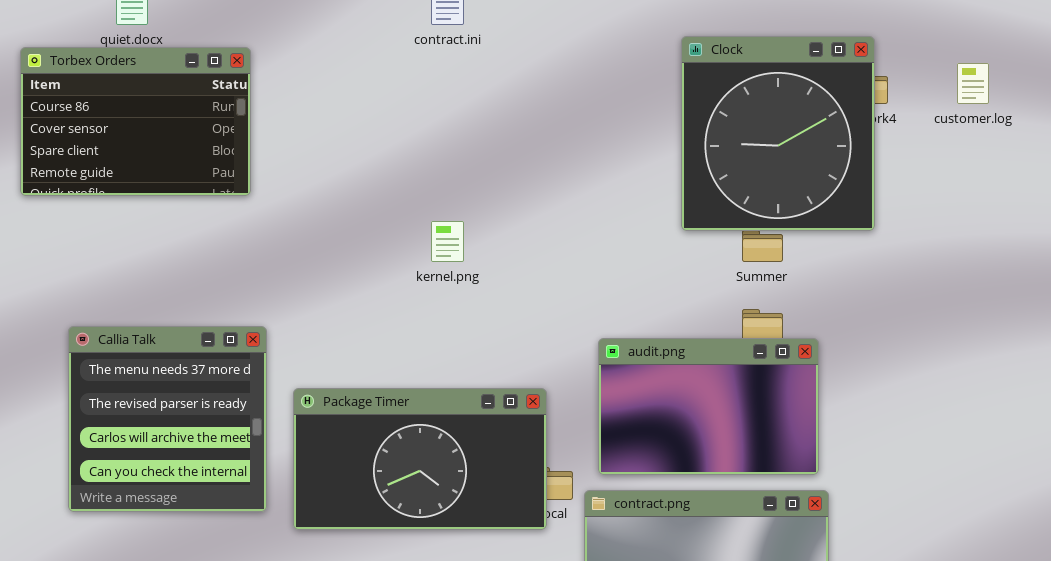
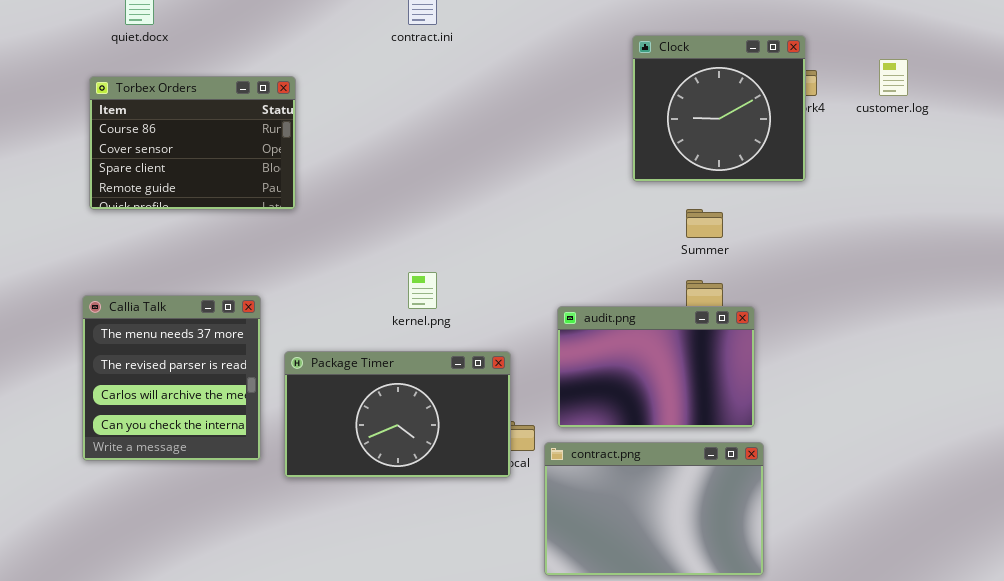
Clock: [681,36,875,231] -> [632,35,806,182], resized
Torbex Orders: [20,47,251,196] -> [89,76,296,210], moved
kernel.png: [431,221,464,262] -> [408,272,437,309], moved

